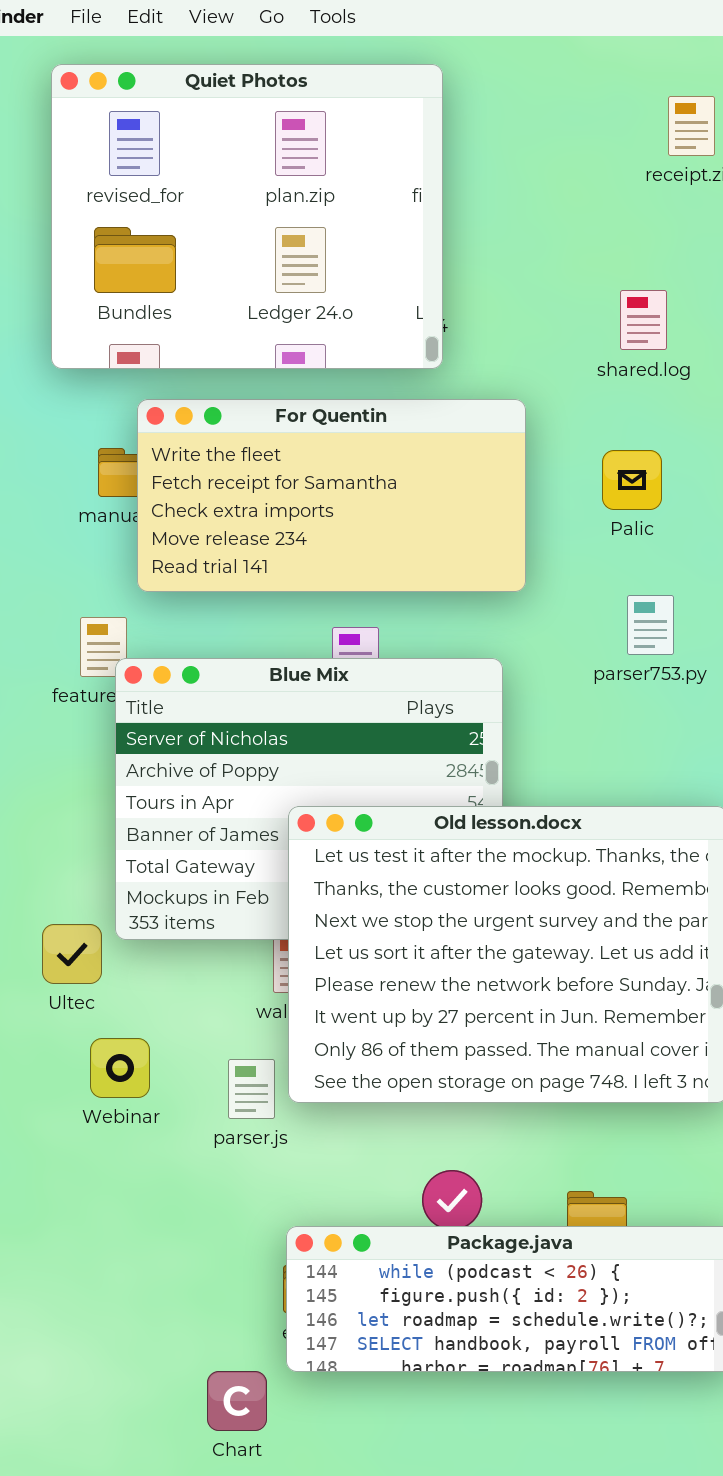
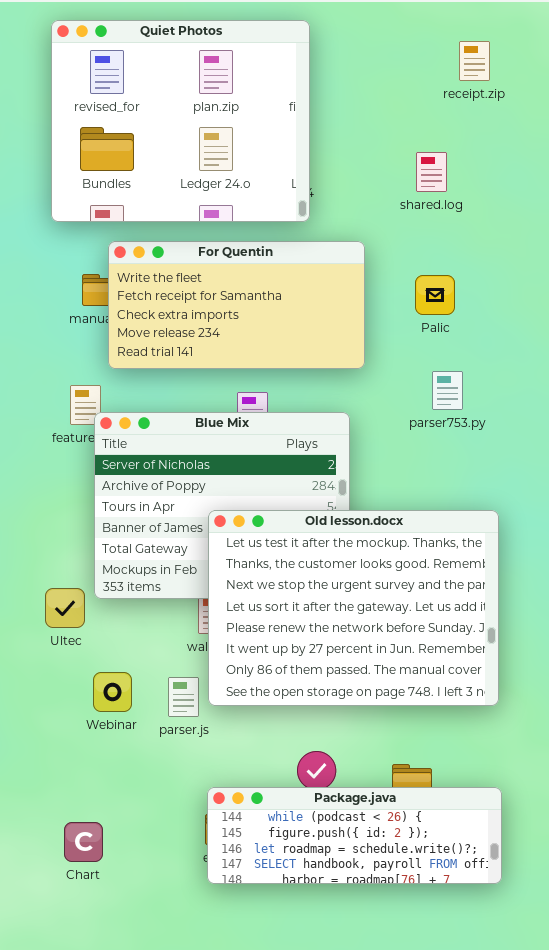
shared.log: [620,290,667,350] -> [416,152,447,192], moved
Webinar: [90,1038,150,1098] -> [93,672,132,712], moved
Chart: [207,1371,267,1431] -> [64,822,103,862], moved

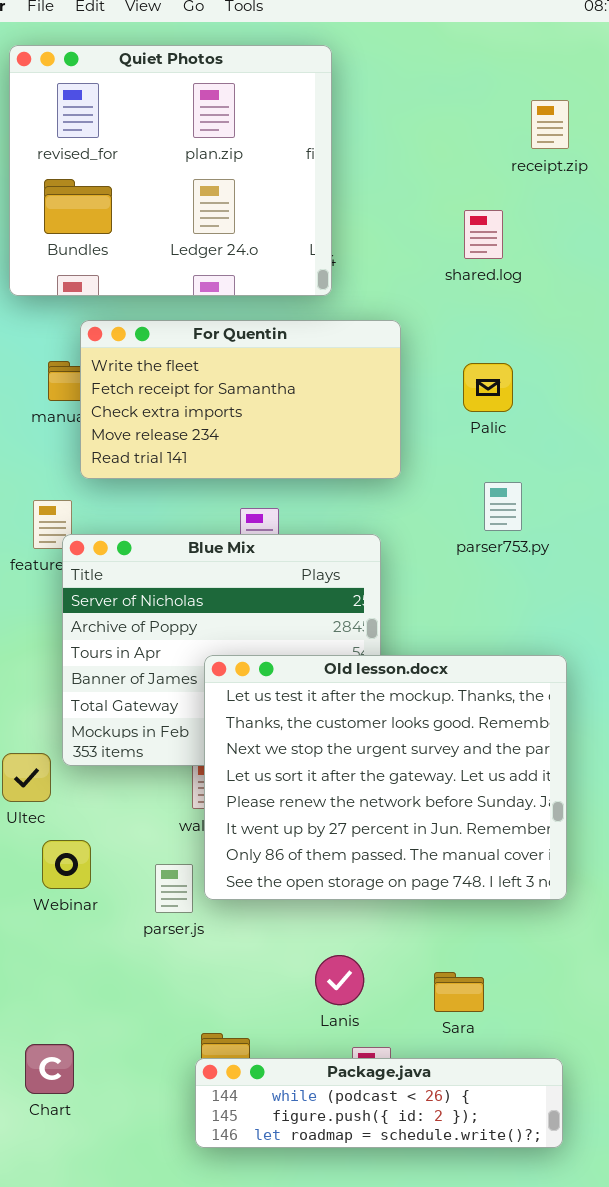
receipt.zip: [459,41,490,81] -> [531,100,569,149], moved
Webinar: [93,672,132,712] -> [42,840,91,889], moved
Package.java: [207,787,502,884] -> [195,1058,563,1148], moved, resized

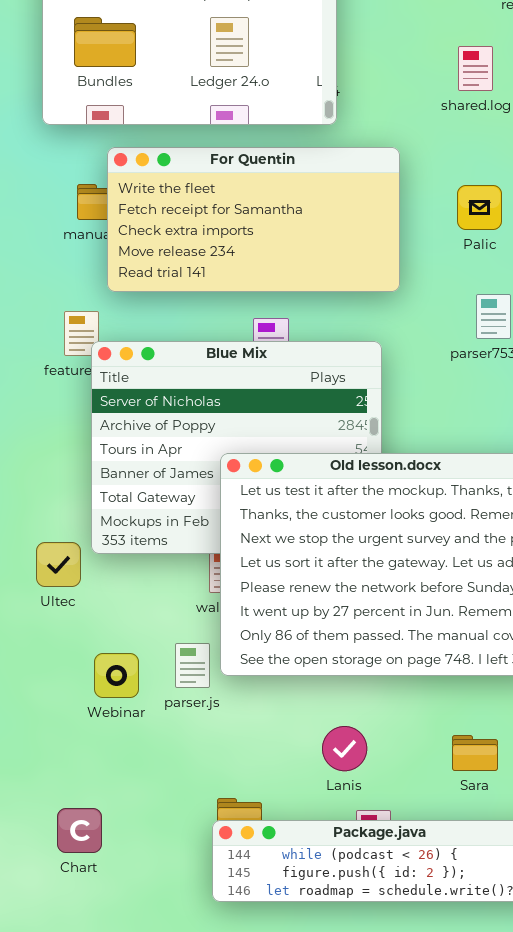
Webinar: [42,840,91,889] -> [94,653,139,698], moved
Sara: [434,972,484,1012] -> [452,735,498,771], moved

